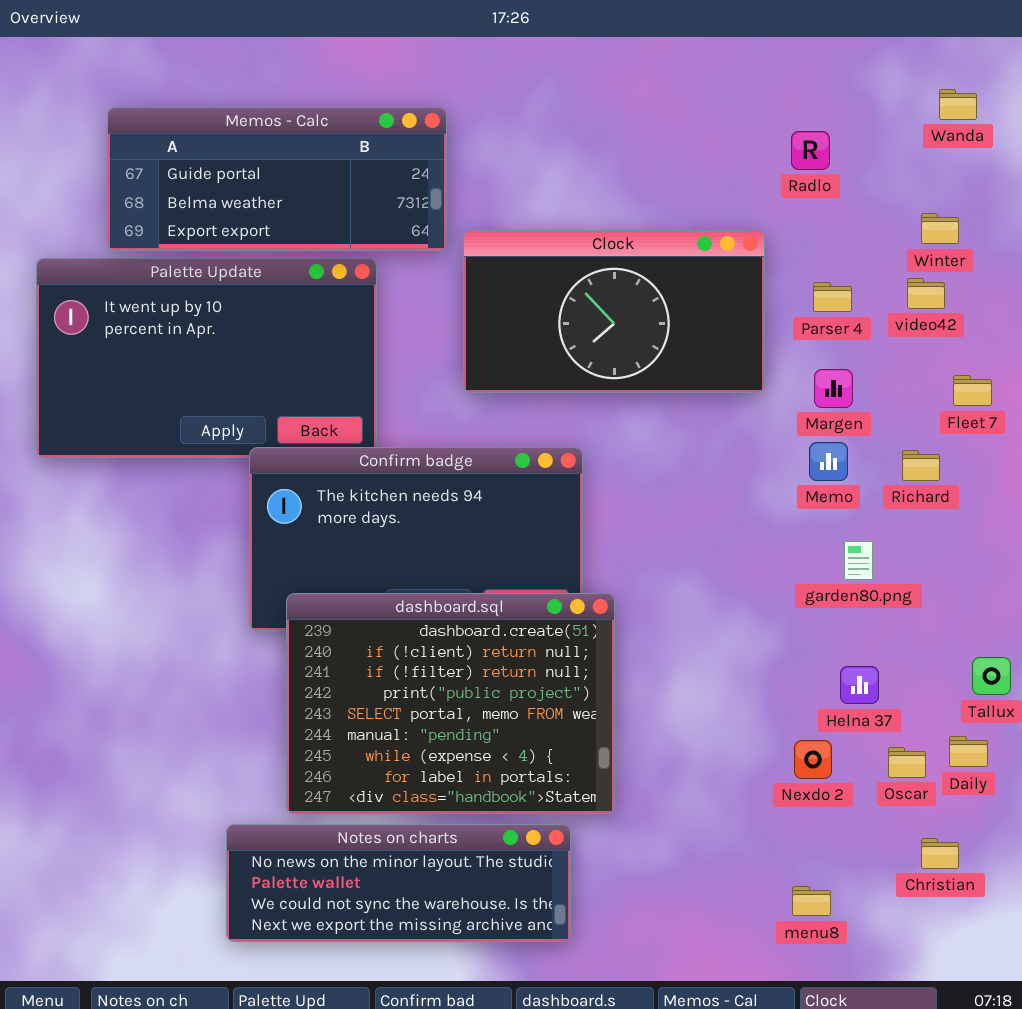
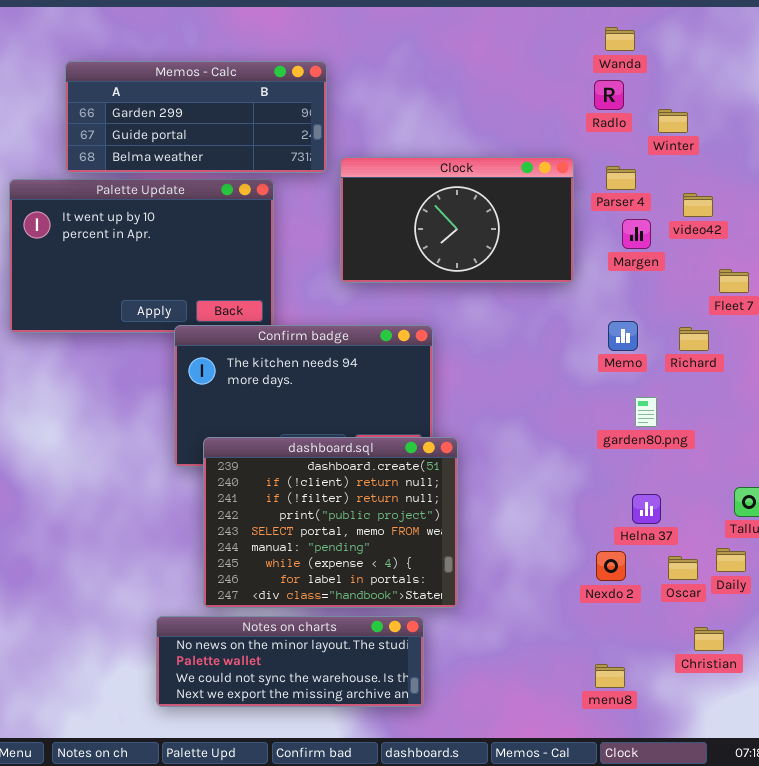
Wanda: [939,89,977,120] -> [605,27,635,51], moved
Memos - Calc: [107,107,447,251] -> [65,61,327,173], scrolled up 1 row
Winter: [921,213,959,244] -> [658,109,688,133], moved
Parser 4: [813,282,852,312] -> [606,166,636,190], moved
Margen: [814,369,853,408] -> [622,219,651,249], moved

